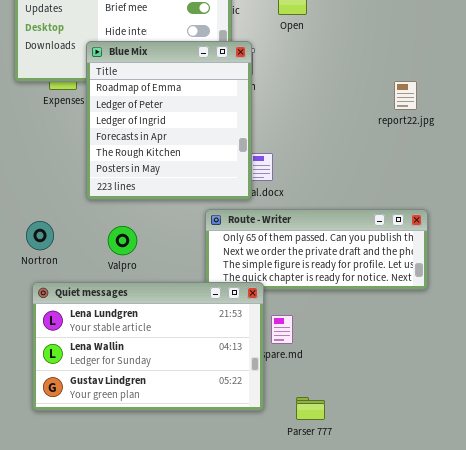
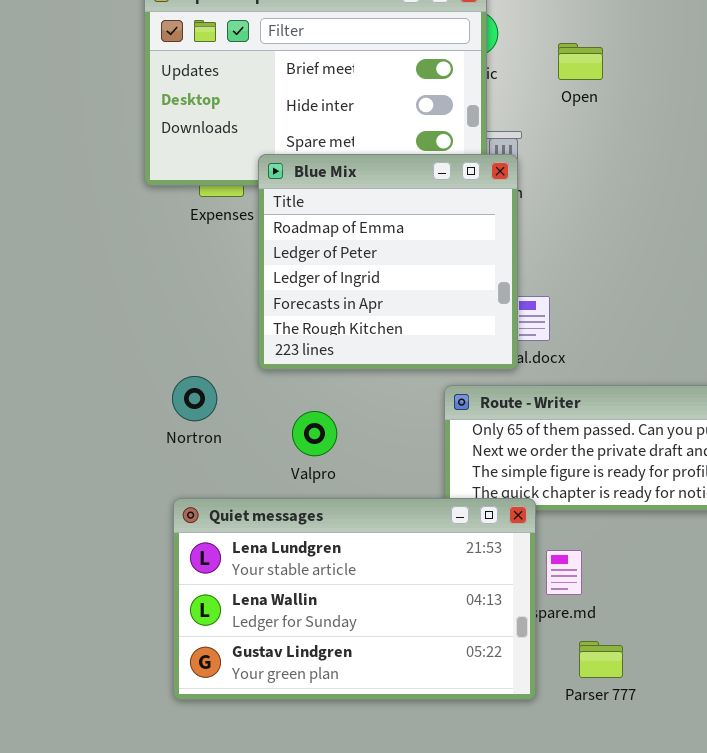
Blue Mix: [86,41,252,200] -> [258,154,518,370], resized
Nortron: [26,221,54,250] -> [172,376,217,421], moved
Parser 777: [296,397,325,420] -> [579,641,623,678], moved

